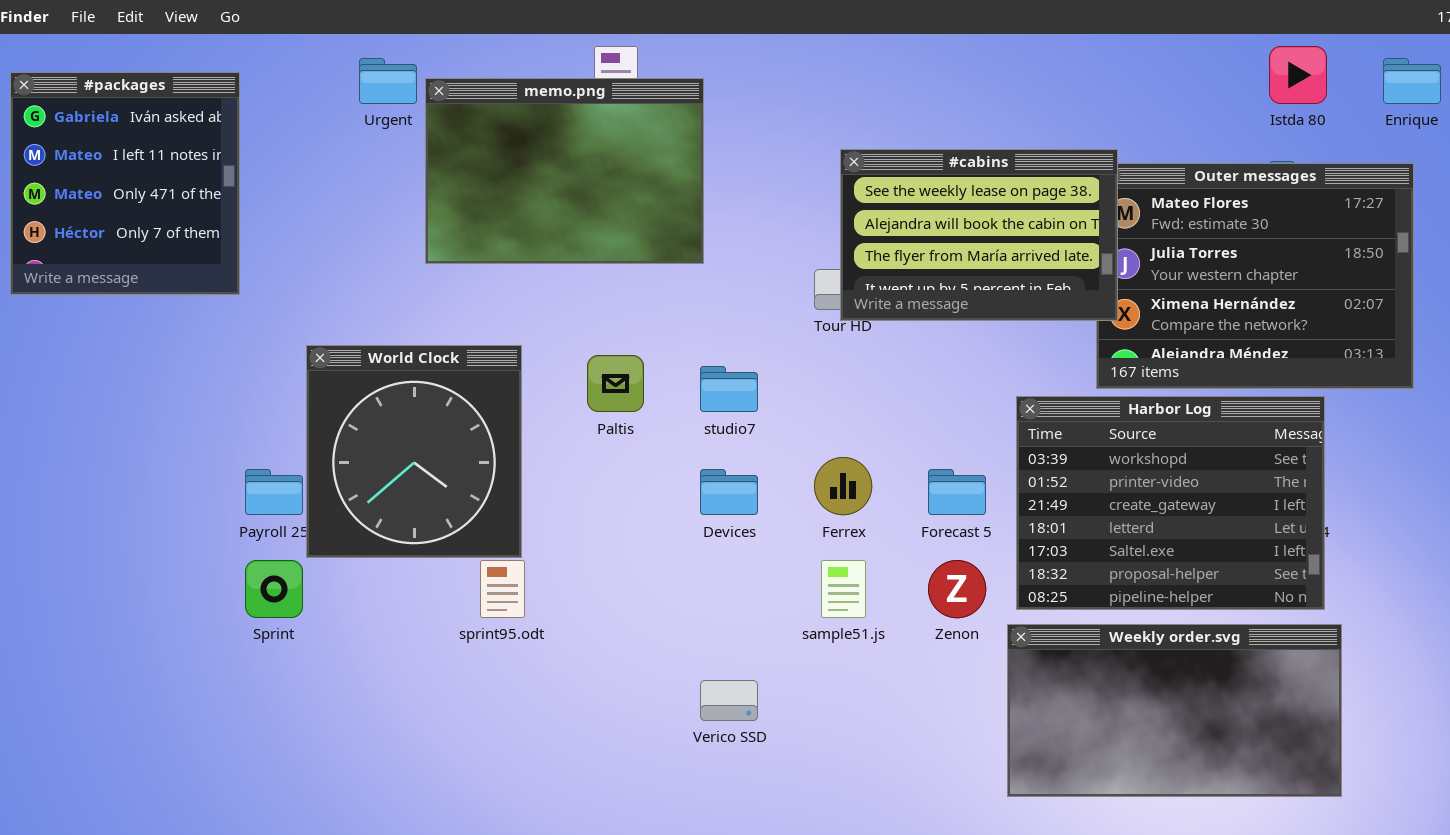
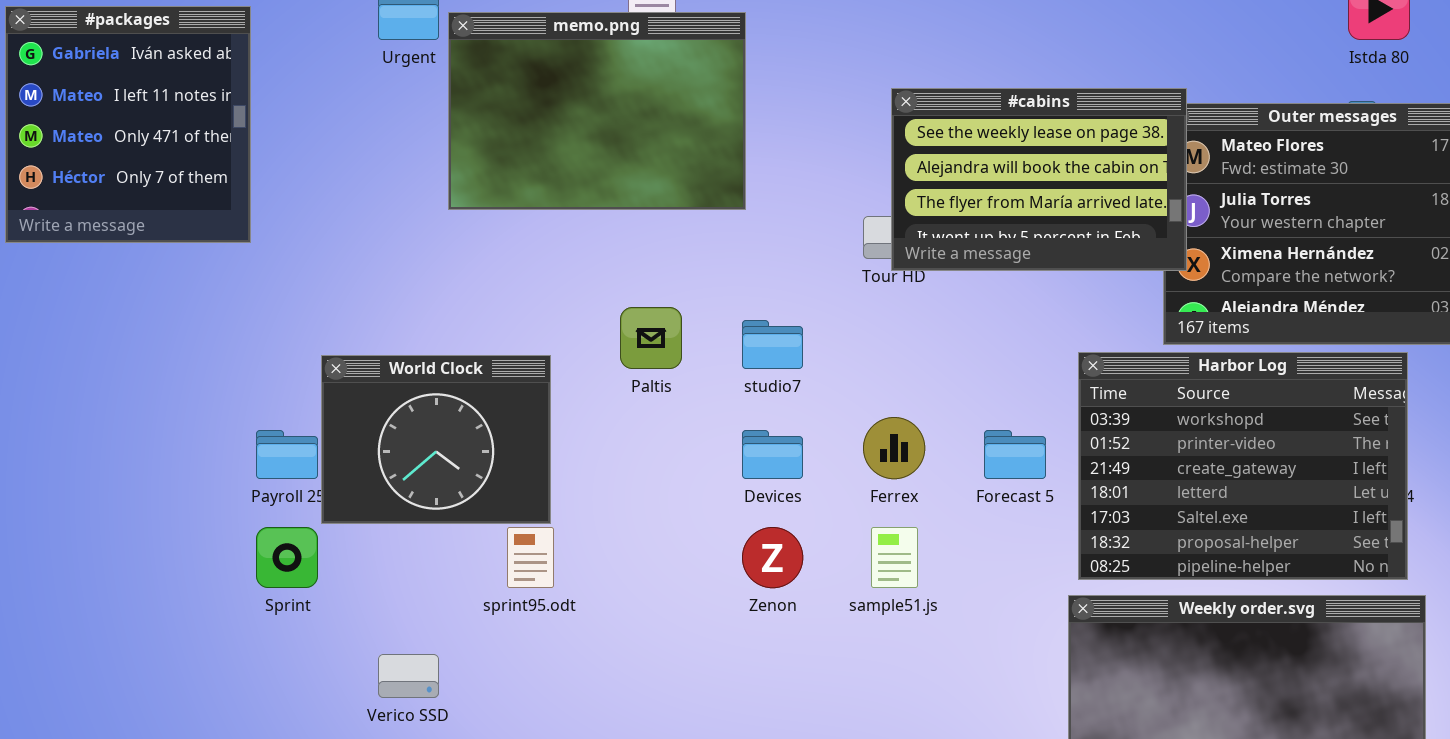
World Clock: [306,345,522,558] -> [321,355,551,524], resized
Zenon: [928,560,986,618] -> [742,527,803,588], moved
Verico SSD: [700,680,758,721] -> [378,654,439,698], moved

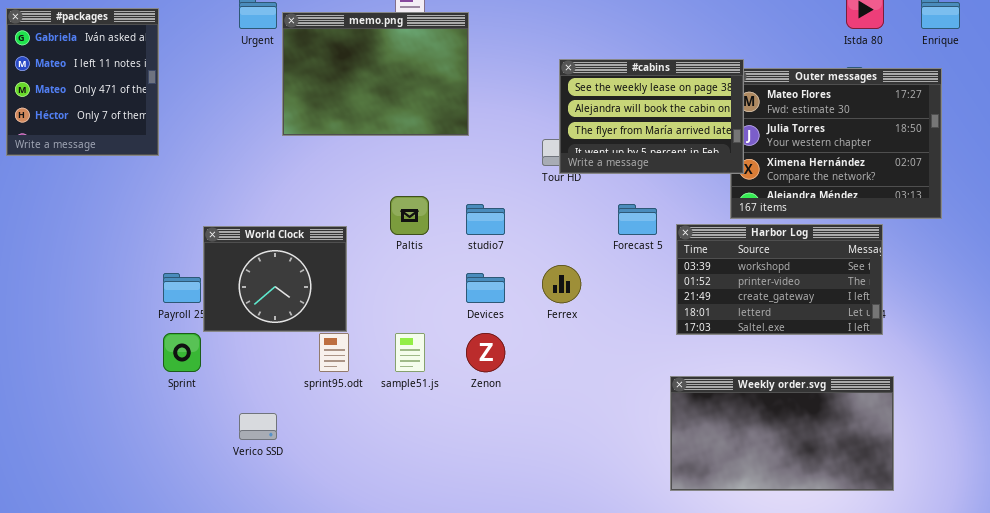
Harbor Log: [1078,352,1408,580] -> [676,224,883,335], resized
Forecast 5: [984,430,1046,479] -> [618,204,657,235], moved
sample51.js: [871,527,918,588] -> [395,333,425,372], moved

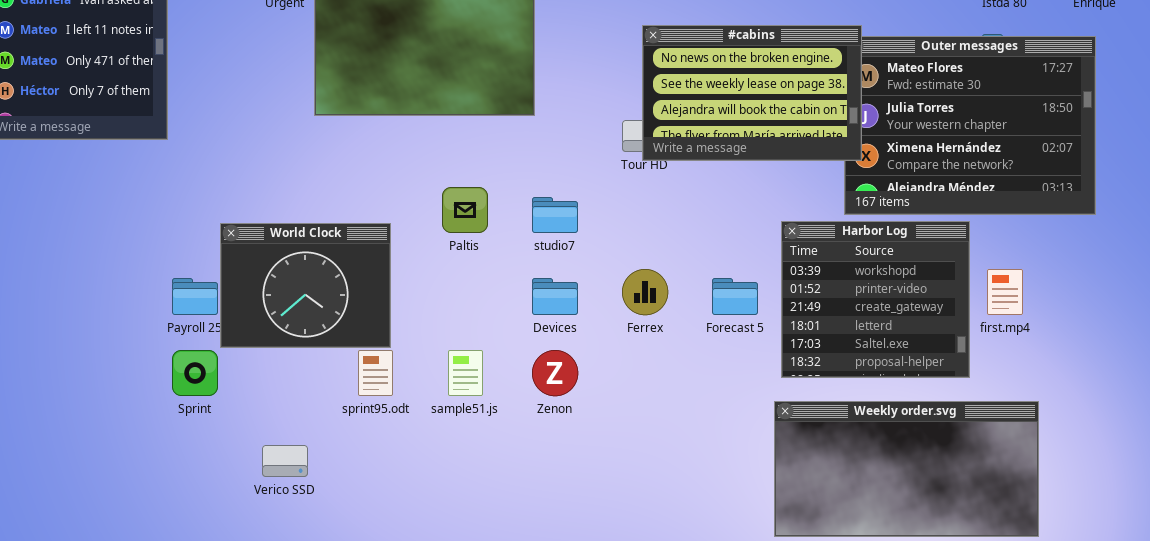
#cabins: [559,59,744,174] -> [642,25,862,161], scrolled up 1 row
Forecast 5: [618,204,657,235] -> [712,278,758,315], moved
Harbor Log: [676,224,883,335] -> [781,221,970,378], resized

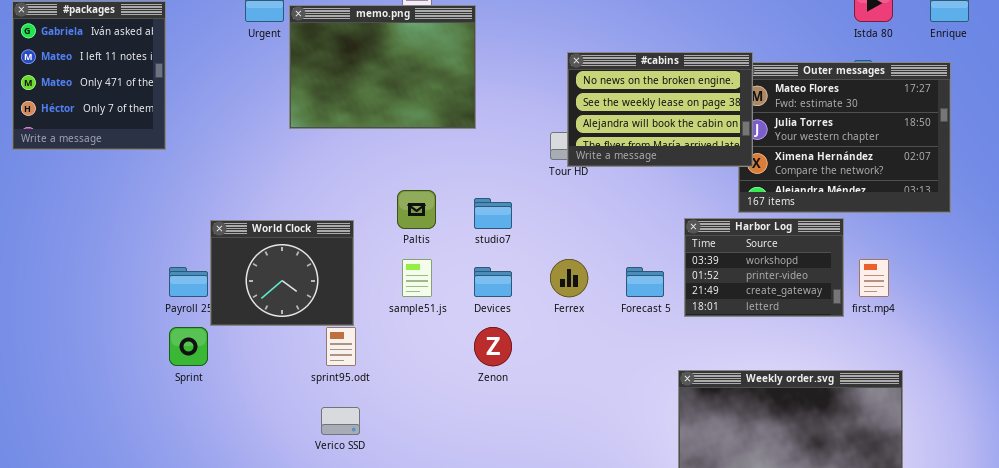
Harbor Log: [781,221,970,378] -> [684,218,844,317], resized
sample51.js: [448,350,483,396] -> [402,259,432,297], moved
Verico SSD: [262,445,308,477] -> [321,407,360,435], moved

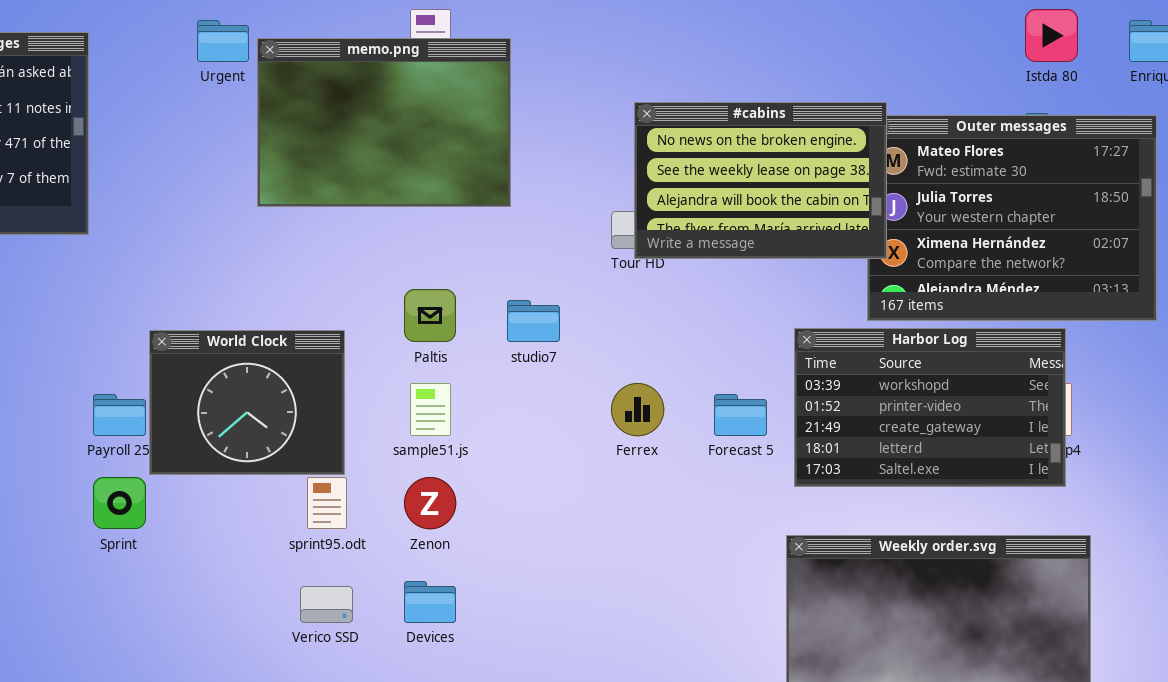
Harbor Log: [684,218,844,317] -> [794,328,1066,487], resized
Devices: [474,267,512,297] -> [404,581,456,623], moved
Zenon: [474,327,512,366] -> [404,477,456,529], moved

